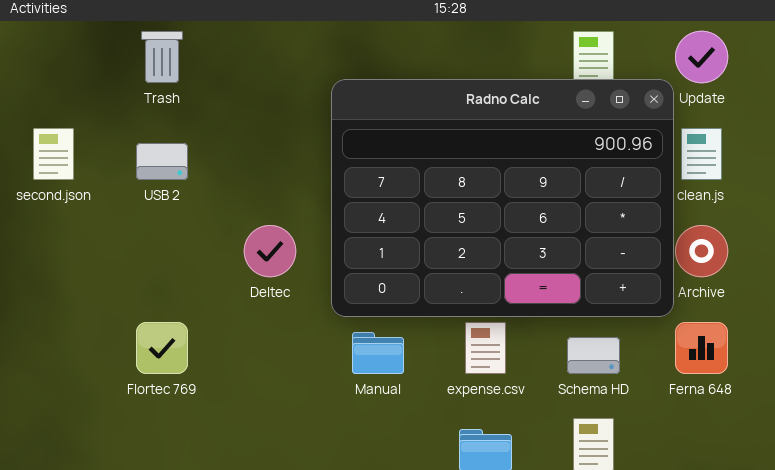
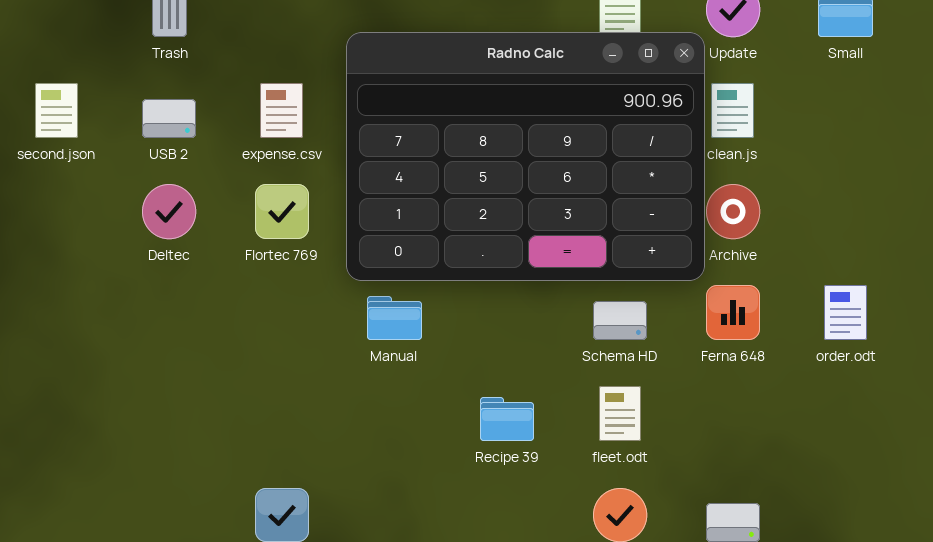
Deltec: [244,225,296,277] -> [142,184,196,239], moved
Flortec 769: [136,322,188,374] -> [255,184,309,239], moved
expense.csv: [465,322,506,374] -> [260,83,303,138], moved

